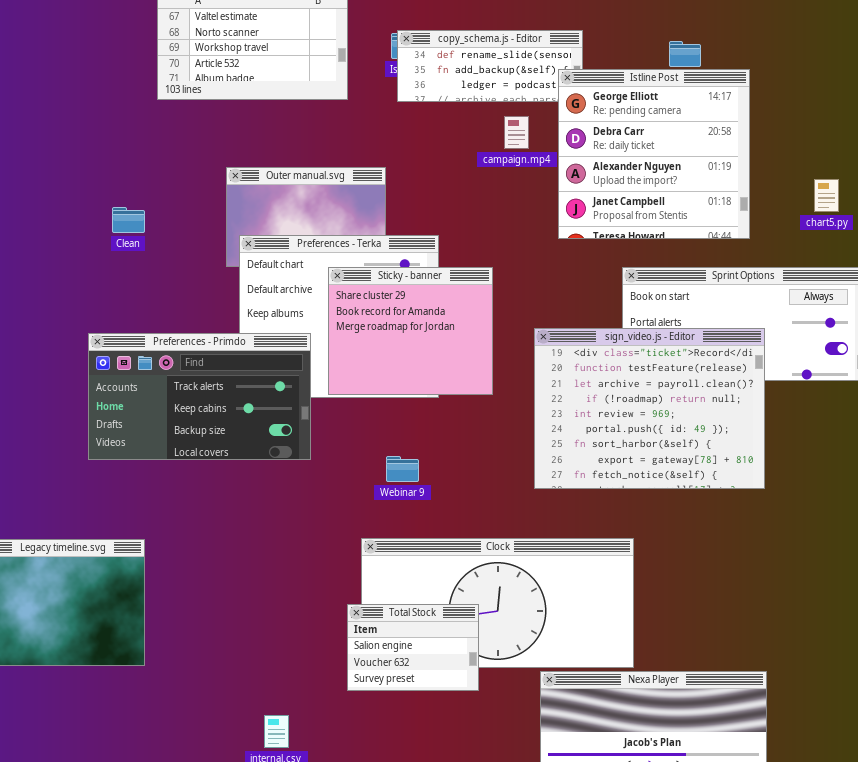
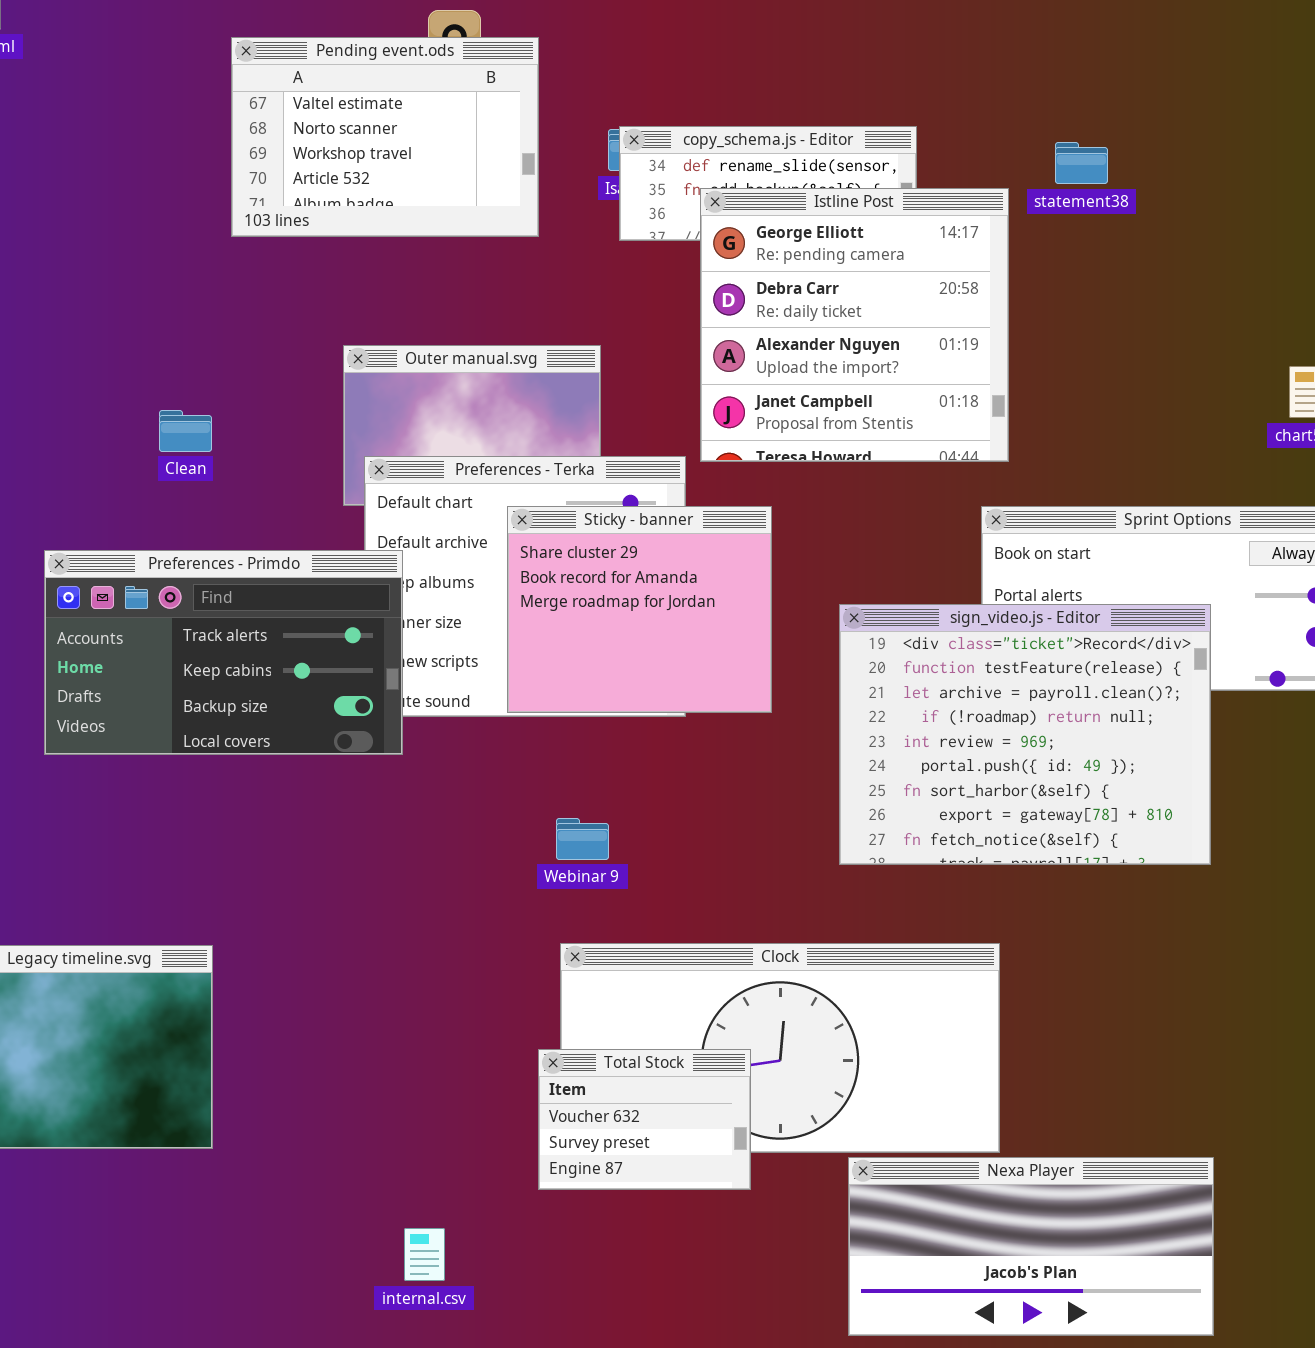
Istline Post: [558,69,750,239] -> [700,188,1009,462], moved
Preferences - Primdo: [88,333,311,460] -> [44,550,403,755], moved
Webinar 9: [386,456,419,482] -> [556,818,609,860], moved
Total Stock: [347,604,479,691] -> [538,1049,751,1190], scrolled down 1 row

